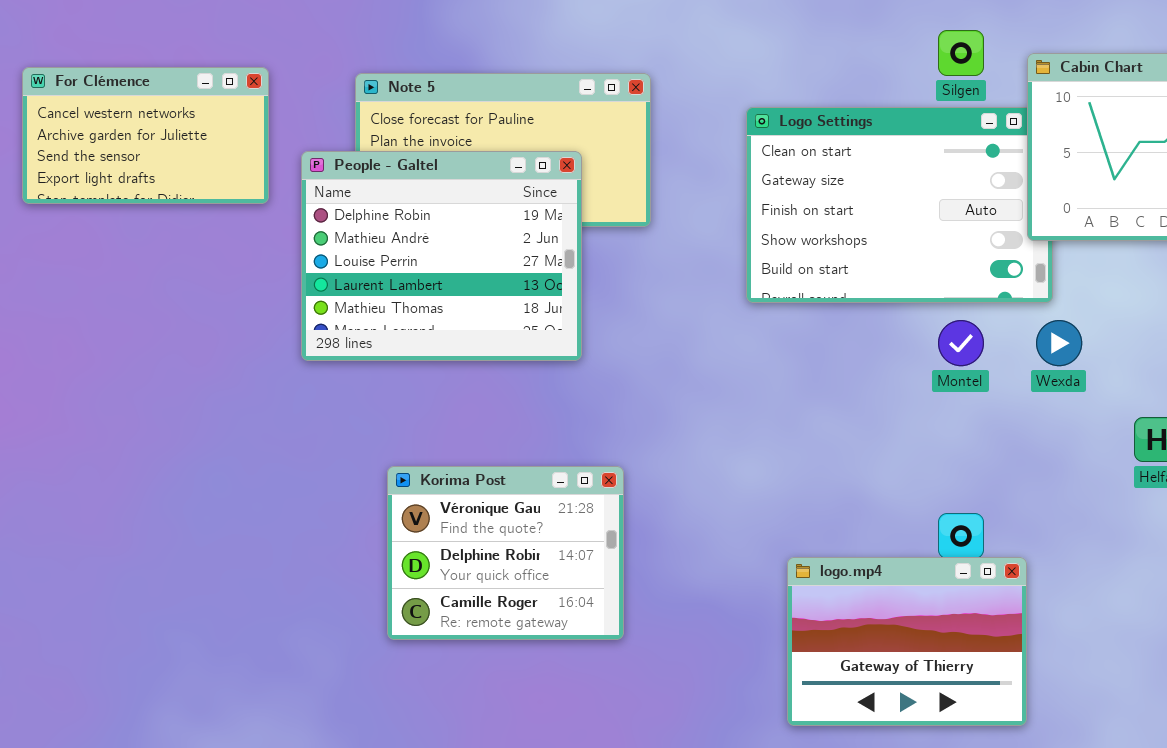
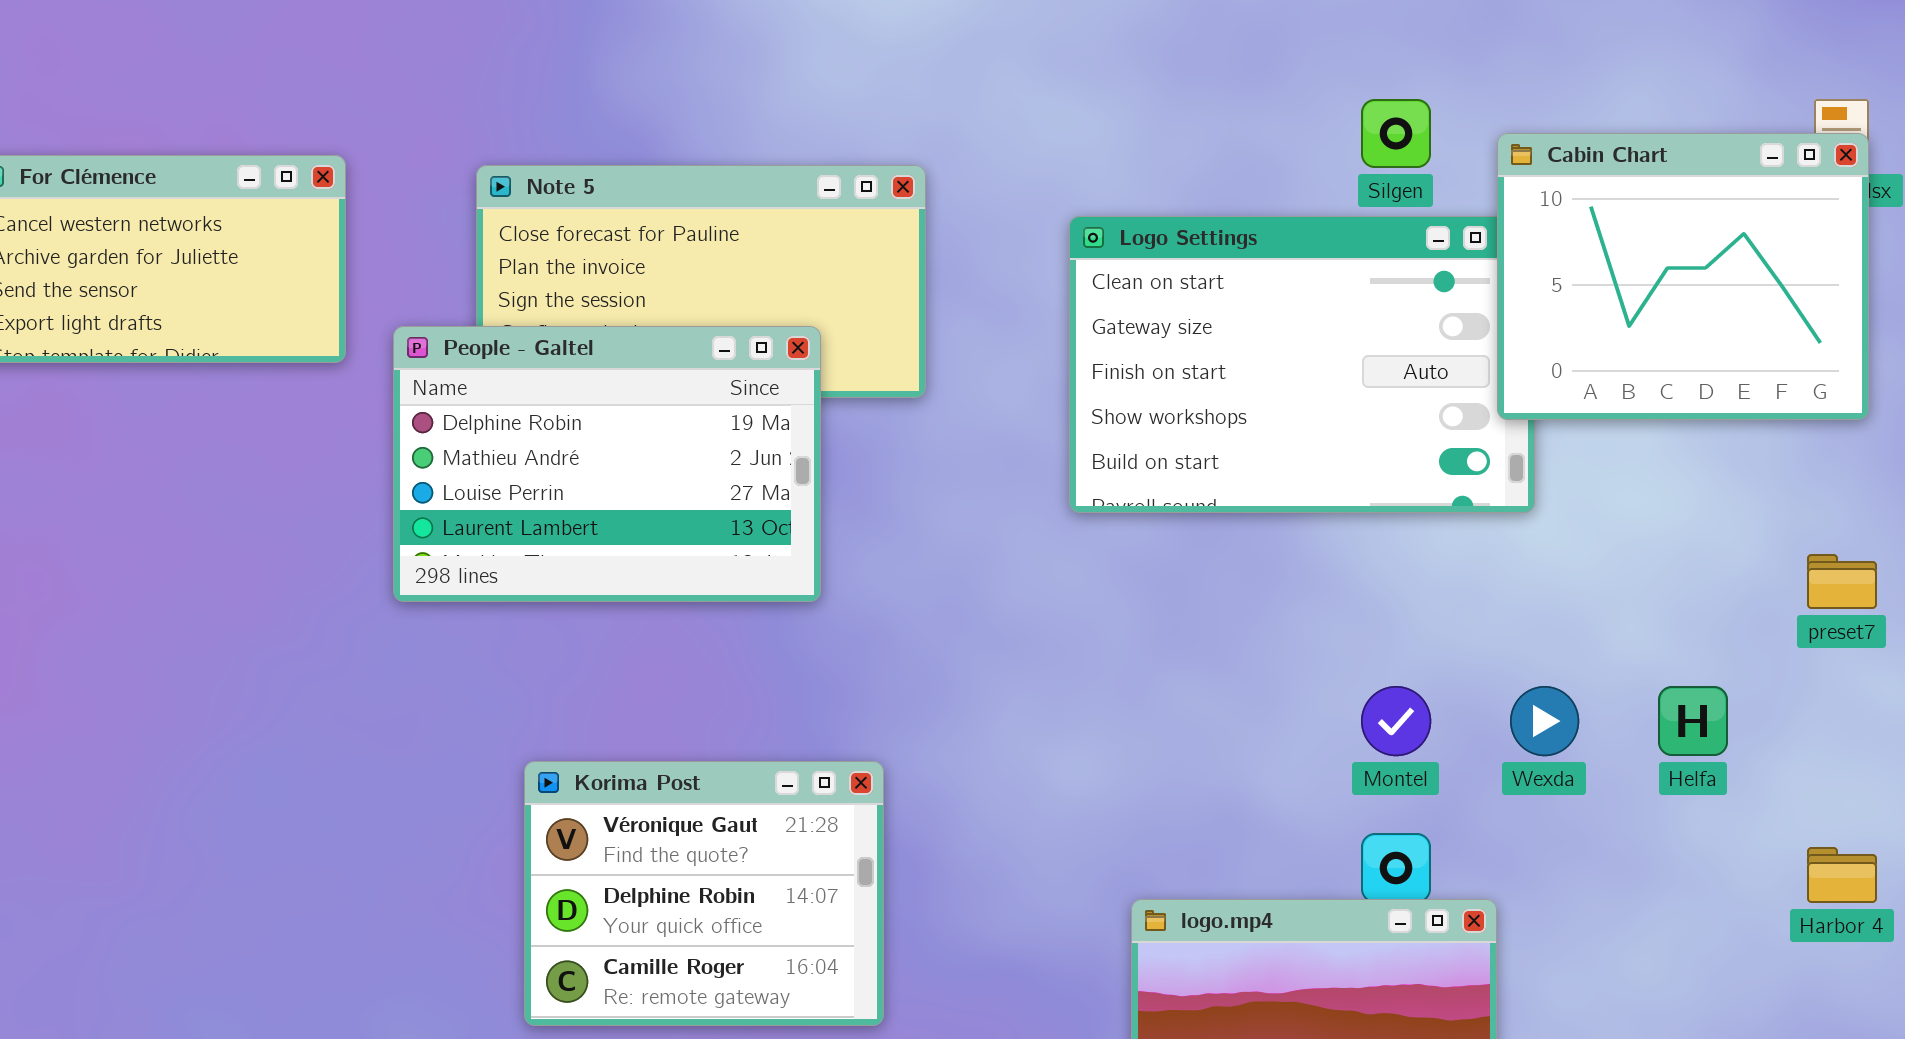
People - Galtel: [301,151,582,361] -> [393,326,821,602], resized
Montel: [938,320,984,366] -> [1361,686,1431,756], moved
Wexda: [1036,320,1082,366] -> [1510,686,1579,756], moved

